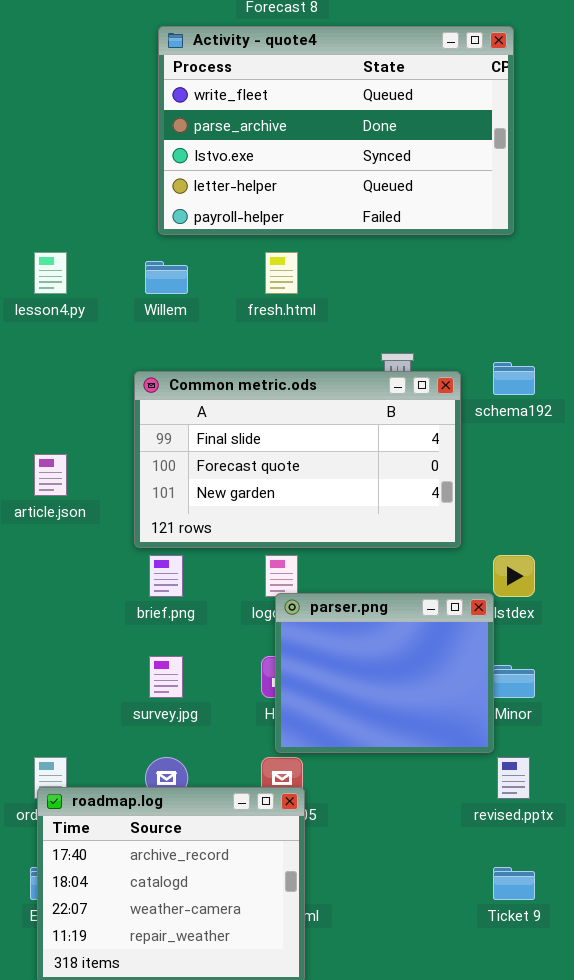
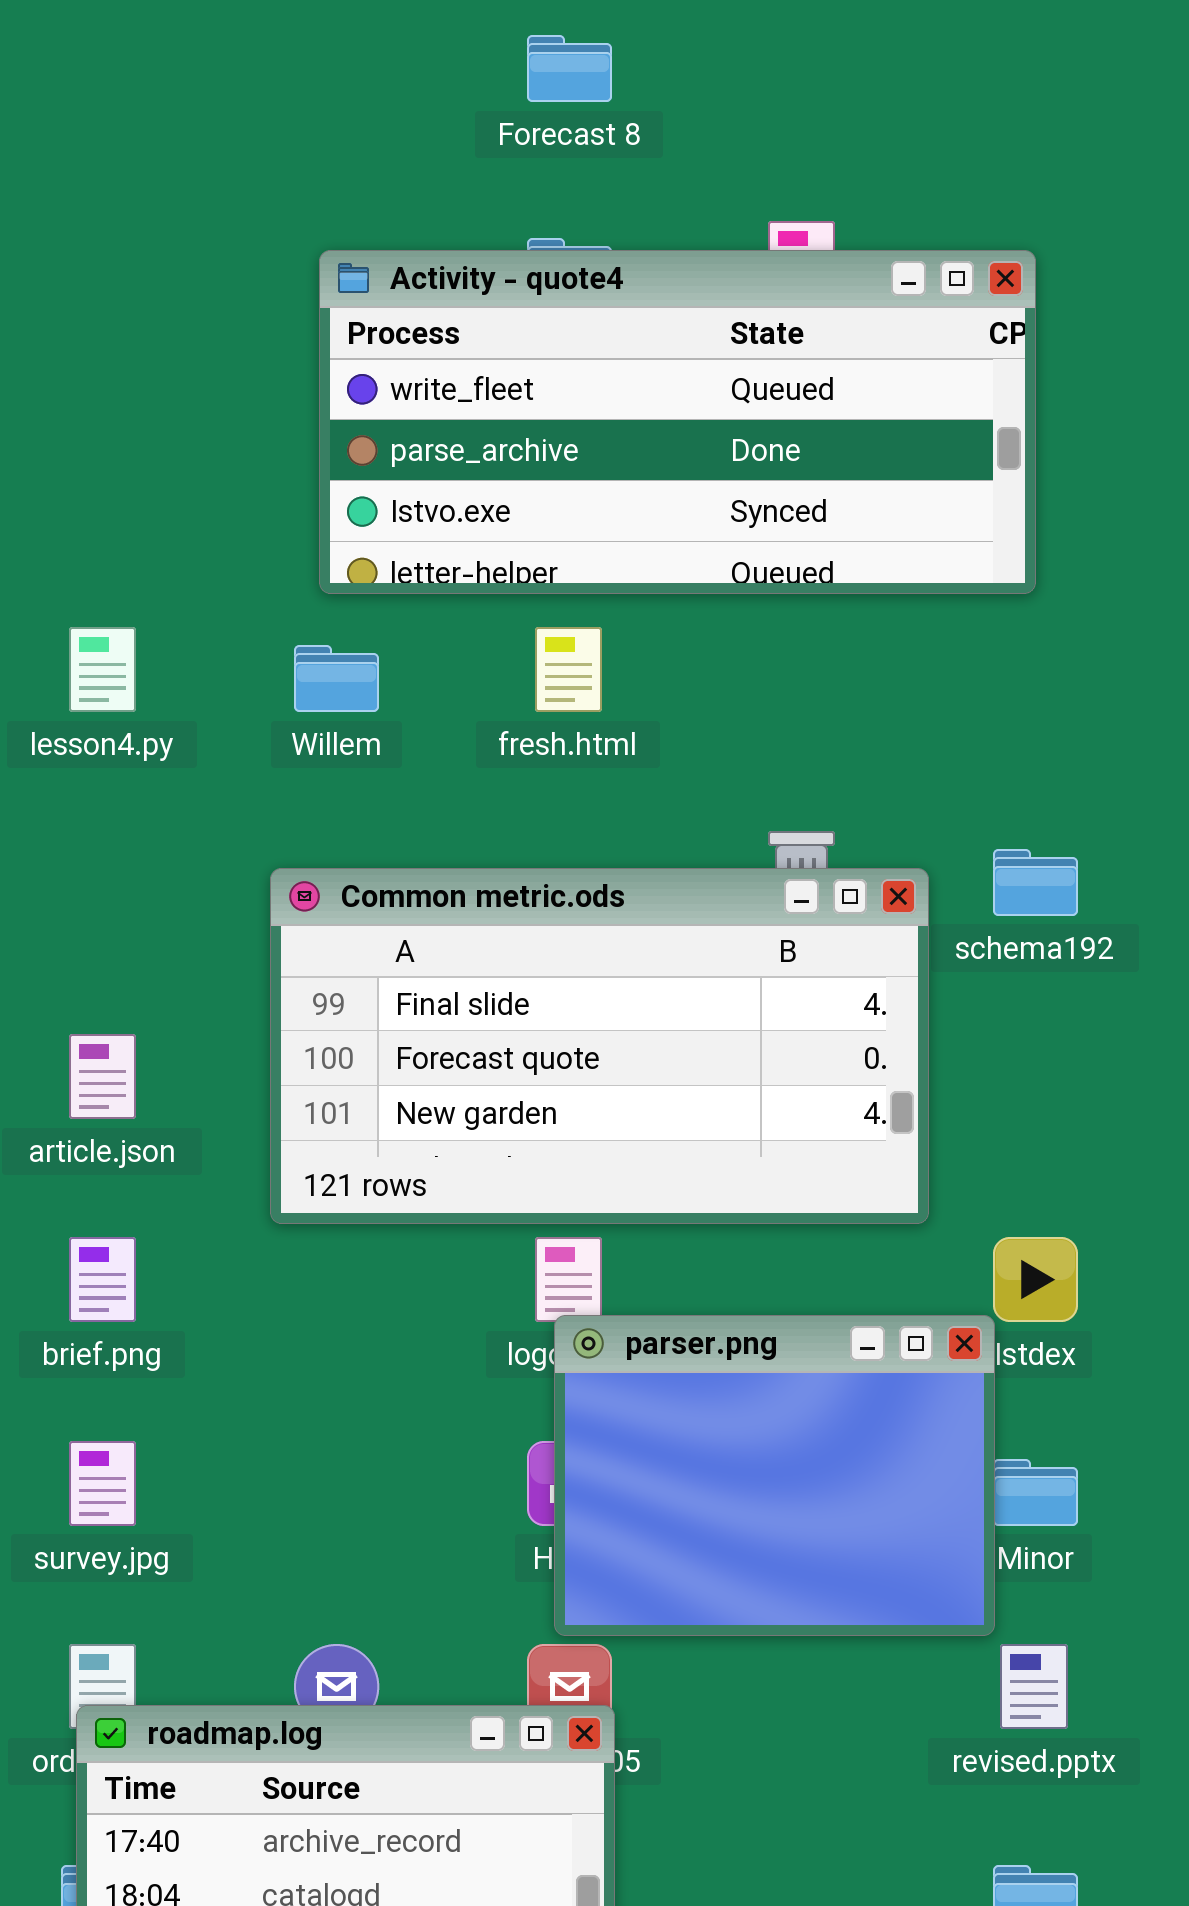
Activity - quote4: [158,26,514,235] -> [319,250,1036,594], resized
brief.png: [149,555,183,597] -> [69,1237,136,1322], moved
survey.jpg: [149,656,183,698] -> [69,1441,136,1526], moved

